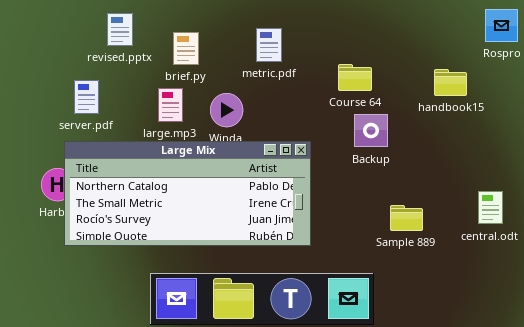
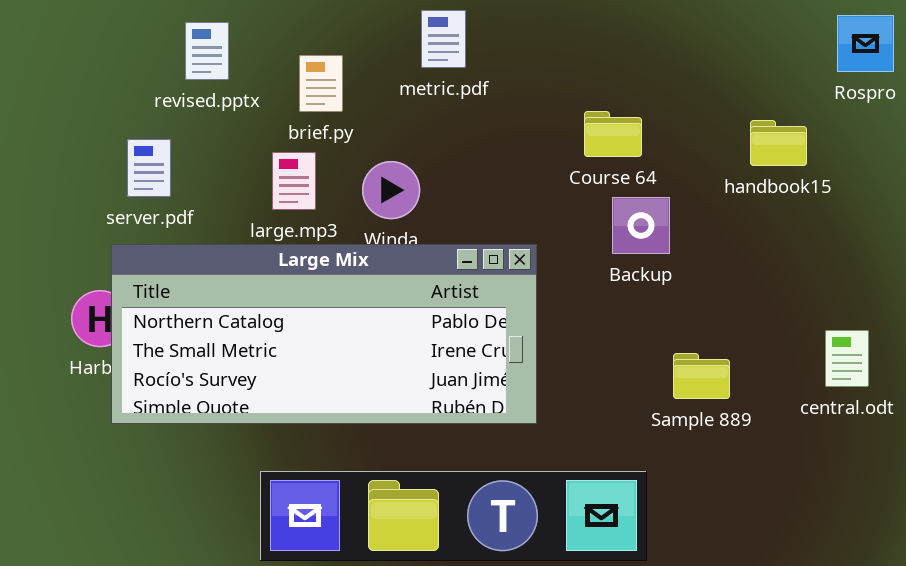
metric.pdf: [256,28,282,62] -> [421,10,466,68], moved

